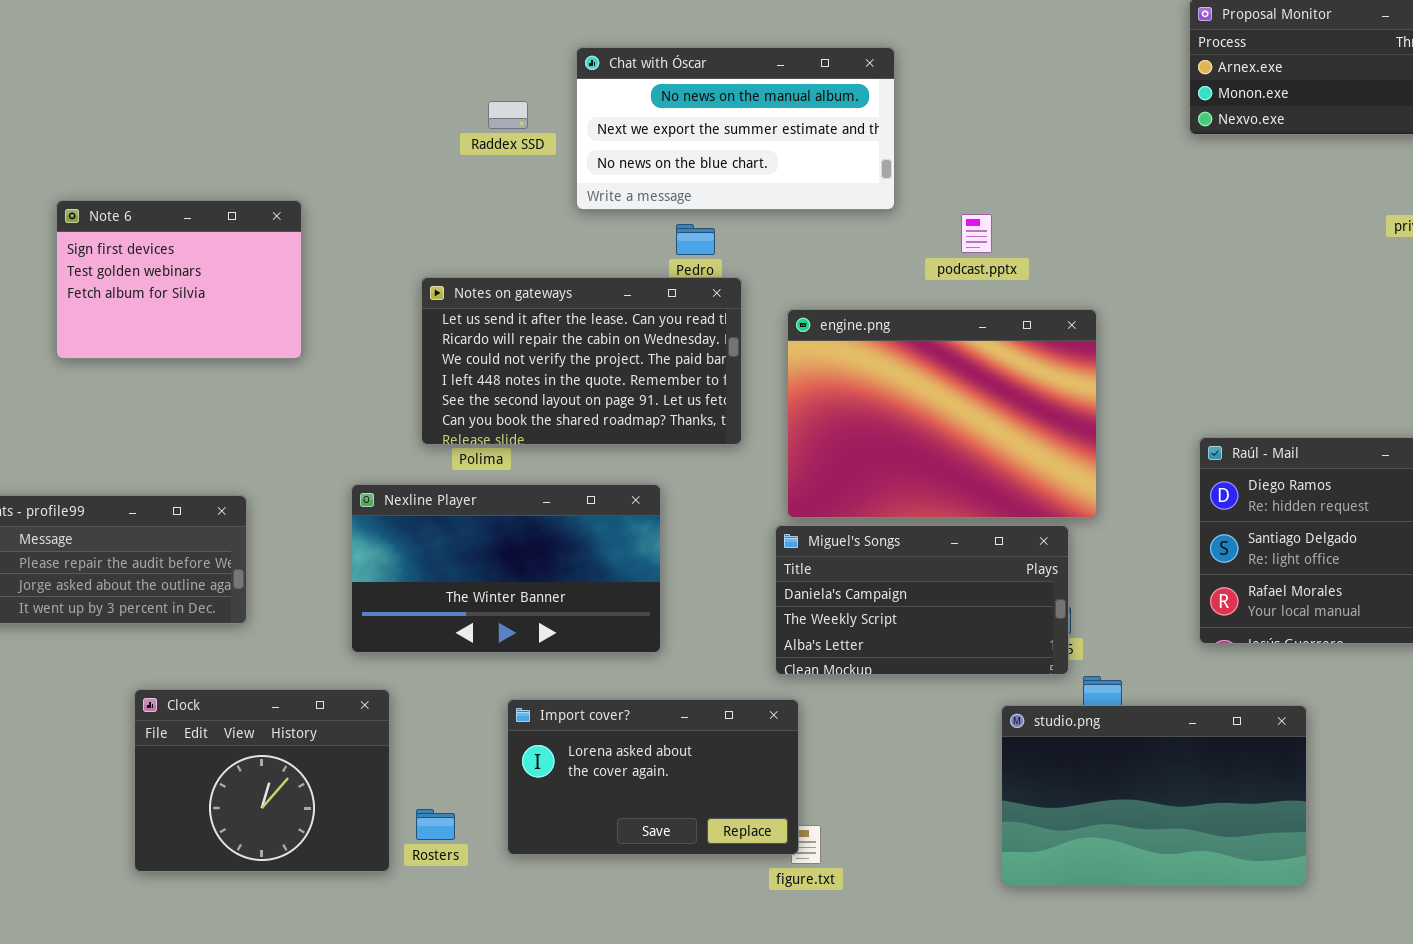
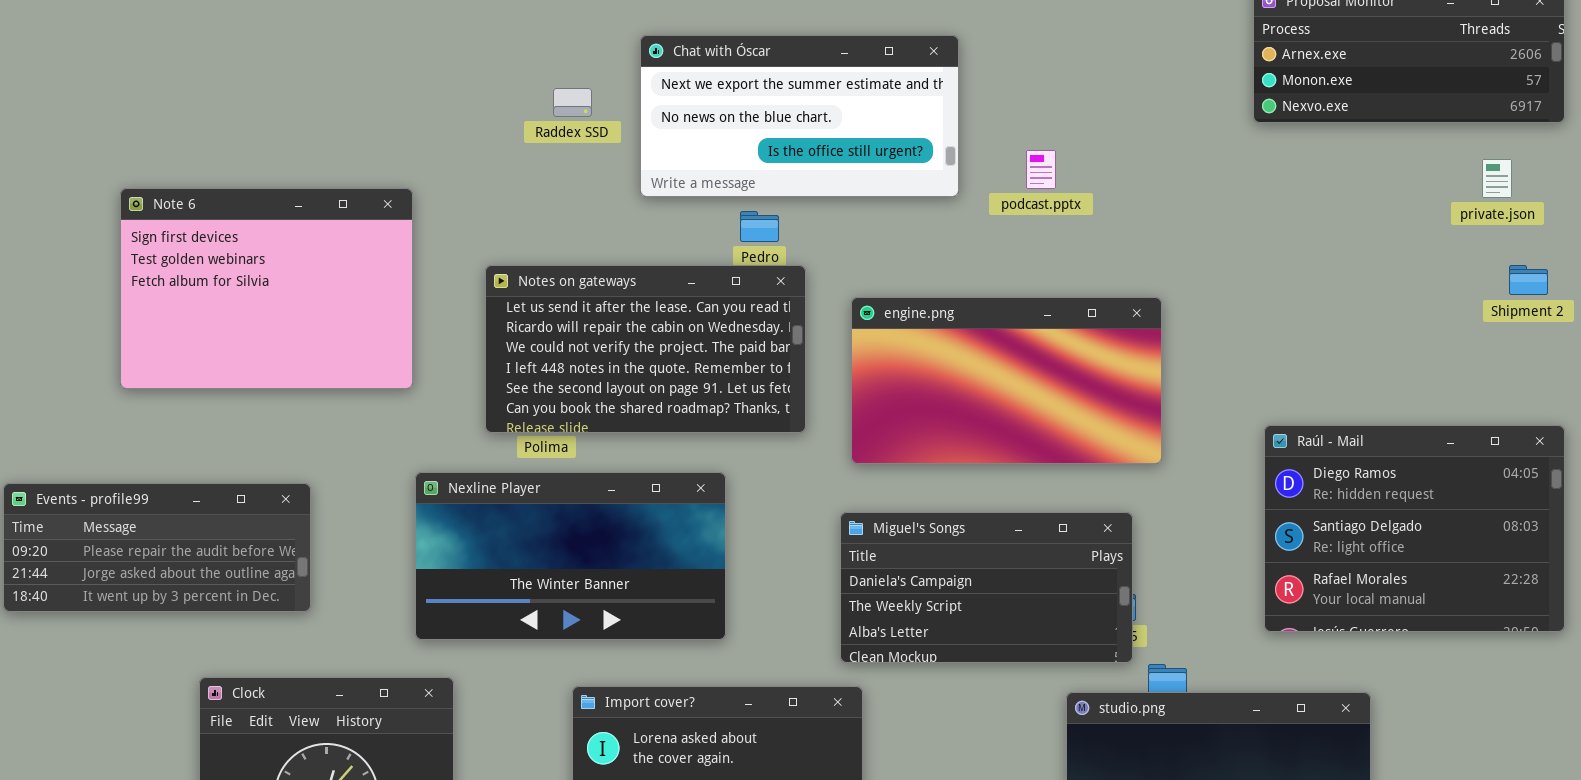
Chat with Óscar: [576,47,895,210] -> [640,35,959,197], scrolled down 1 row
Note 6: [56,200,302,359] -> [120,188,413,389], resized
podcast.pptx: [961,214,992,253] -> [1026,150,1056,189], moved
engine.png: [787,309,1097,518] -> [851,297,1162,464], resized

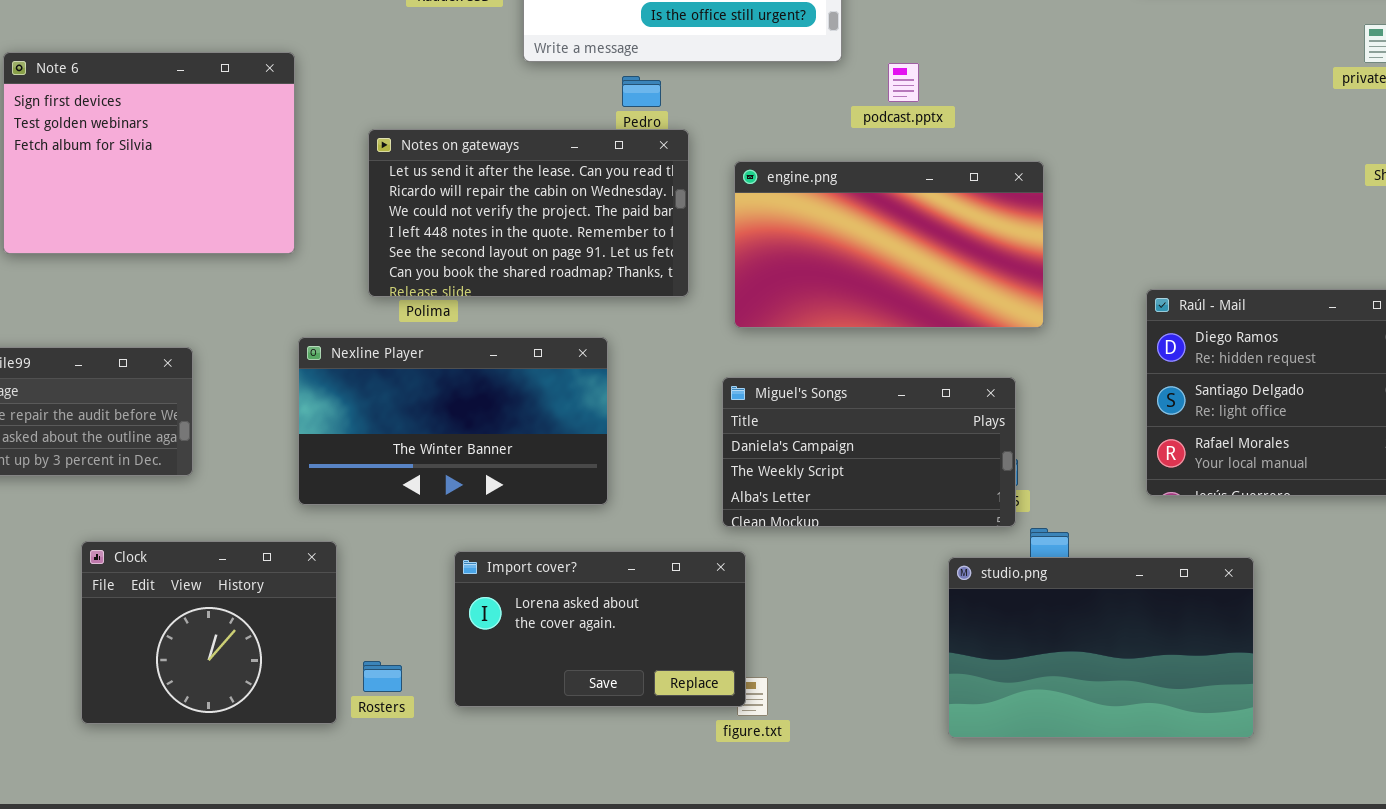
podcast.pptx: [1026,150,1056,189] -> [888,63,919,102], moved

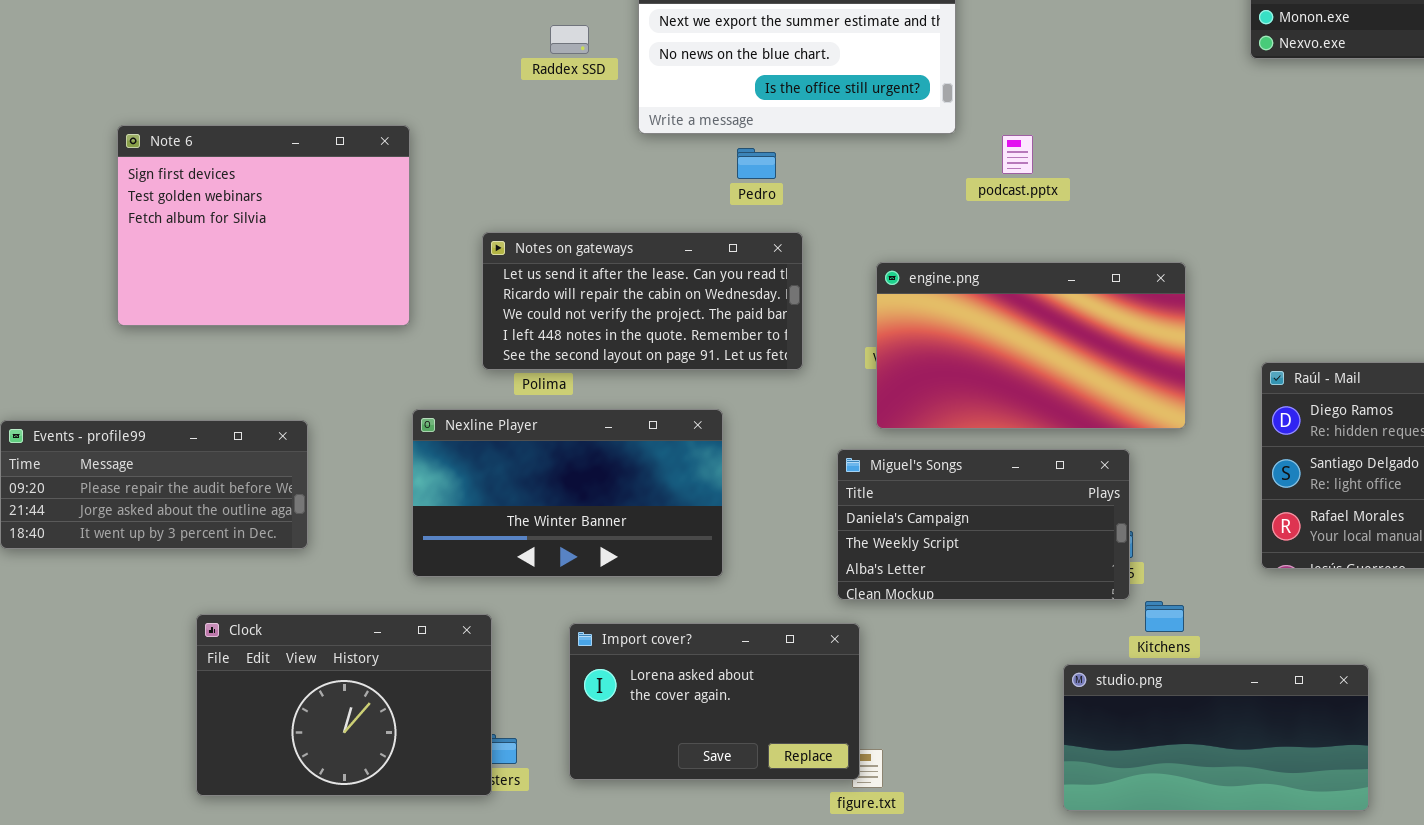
Notes on gateways: [368,129,689,297] -> [482,232,803,370], resized
engine.png: [734,161,1044,328] -> [876,262,1186,429], moved
Clock: [81,541,337,724] -> [196,614,492,796], resized
studio.png: [948,557,1254,738] -> [1063,664,1369,811], resized

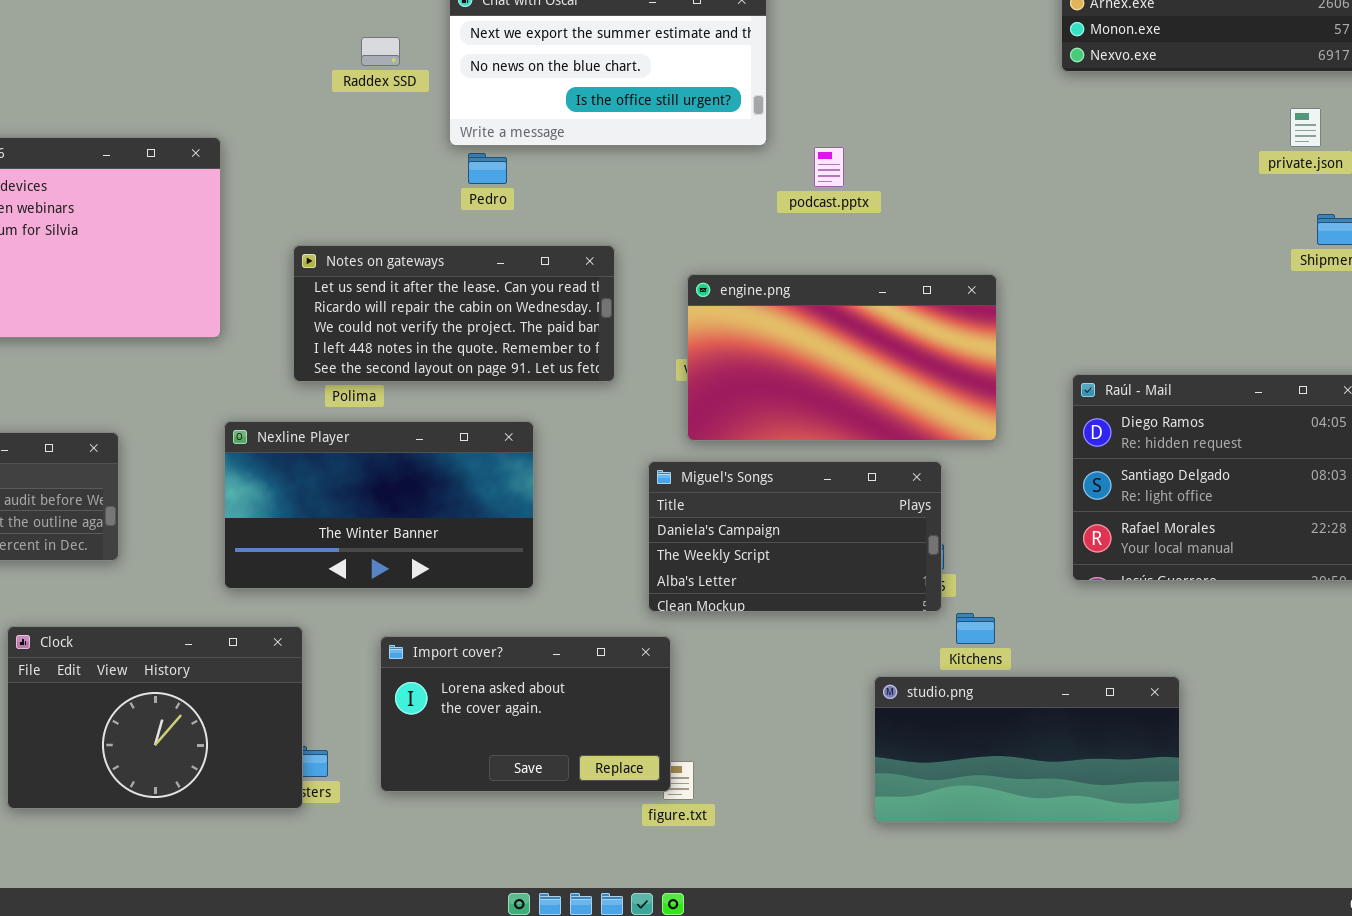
Pedro: [737,148,776,179] -> [468,153,507,184], moved

